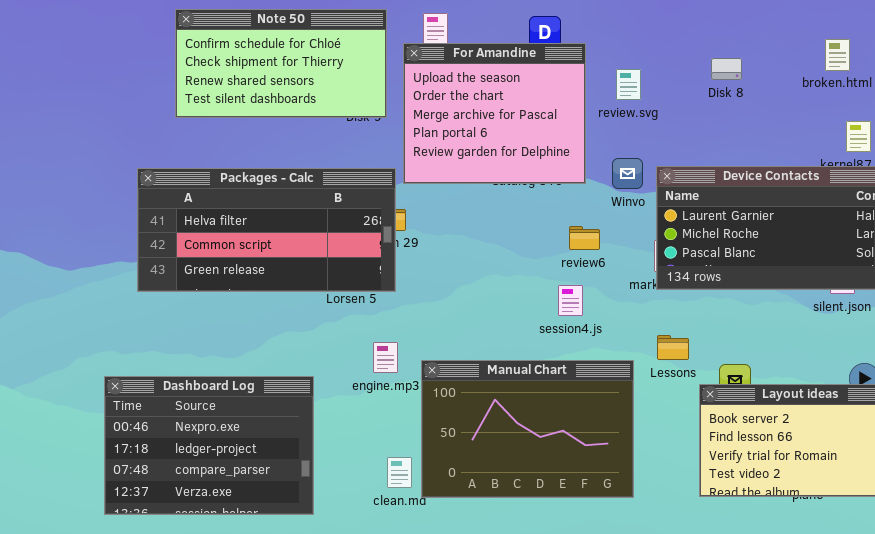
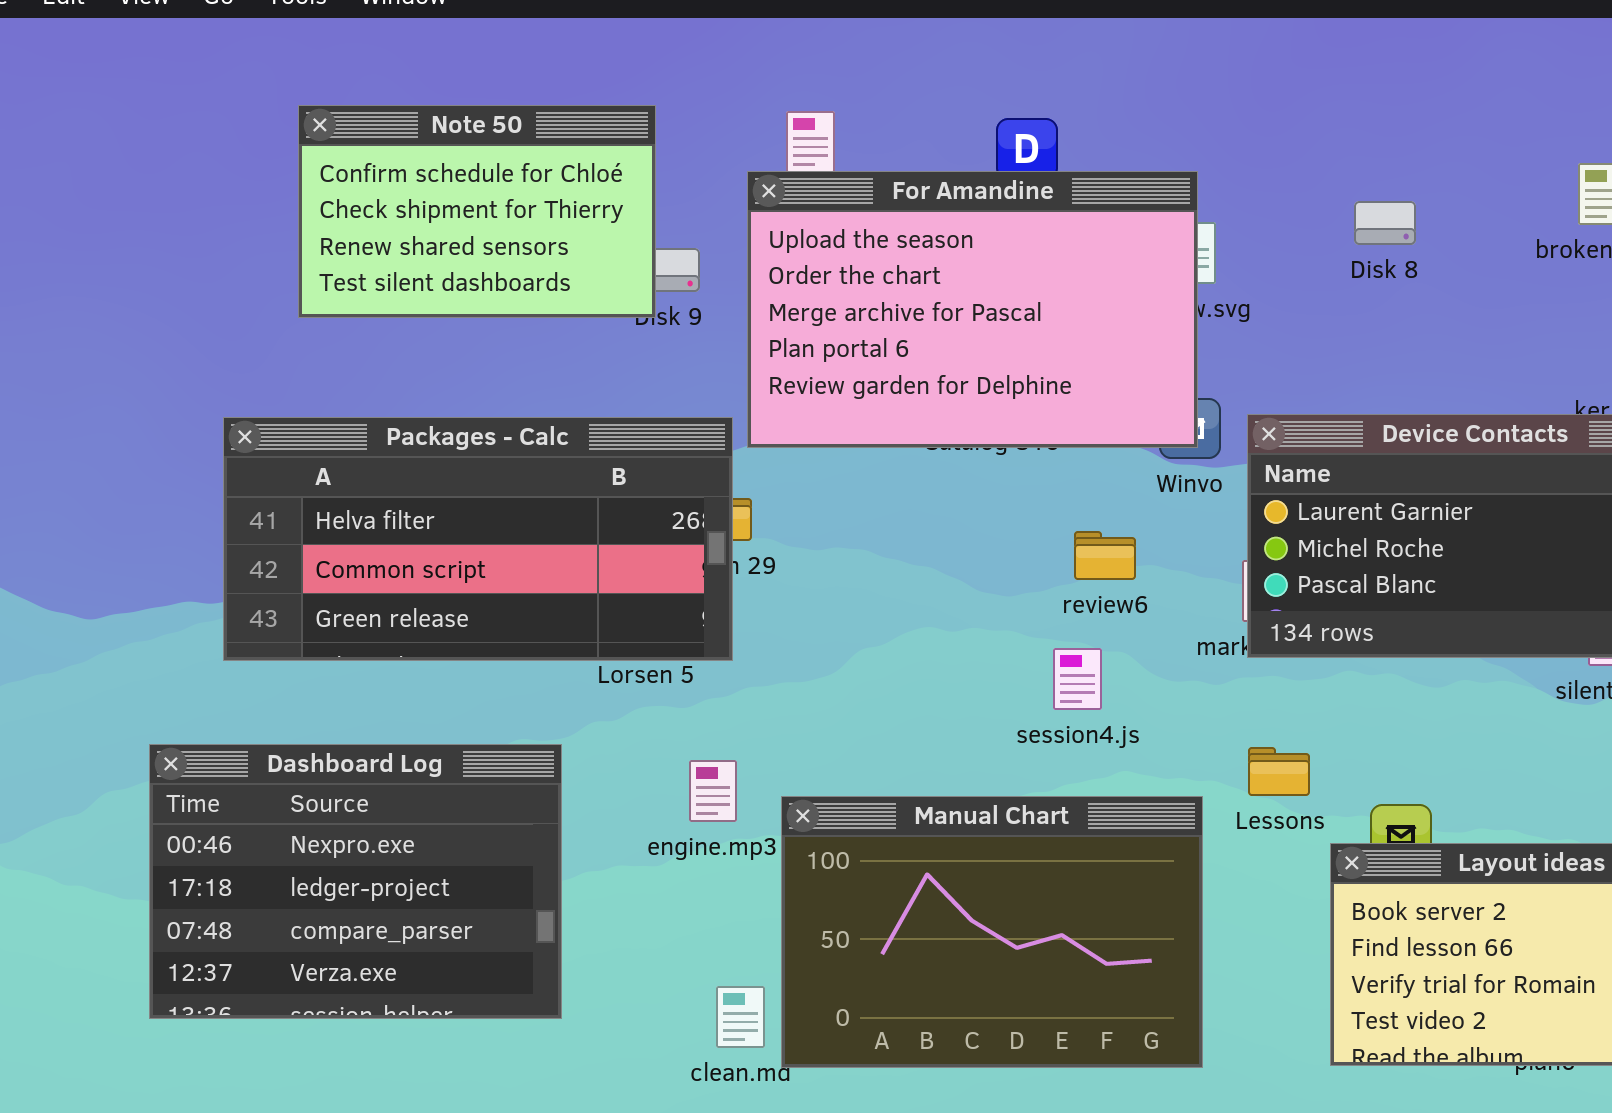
Note 50: [175,9,387,118] -> [298,105,656,318], resized
For Amandine: [403,43,586,184] -> [747,171,1198,448], resized
Dashboard Log: [104,376,314,515] -> [149,744,562,1019], moved

